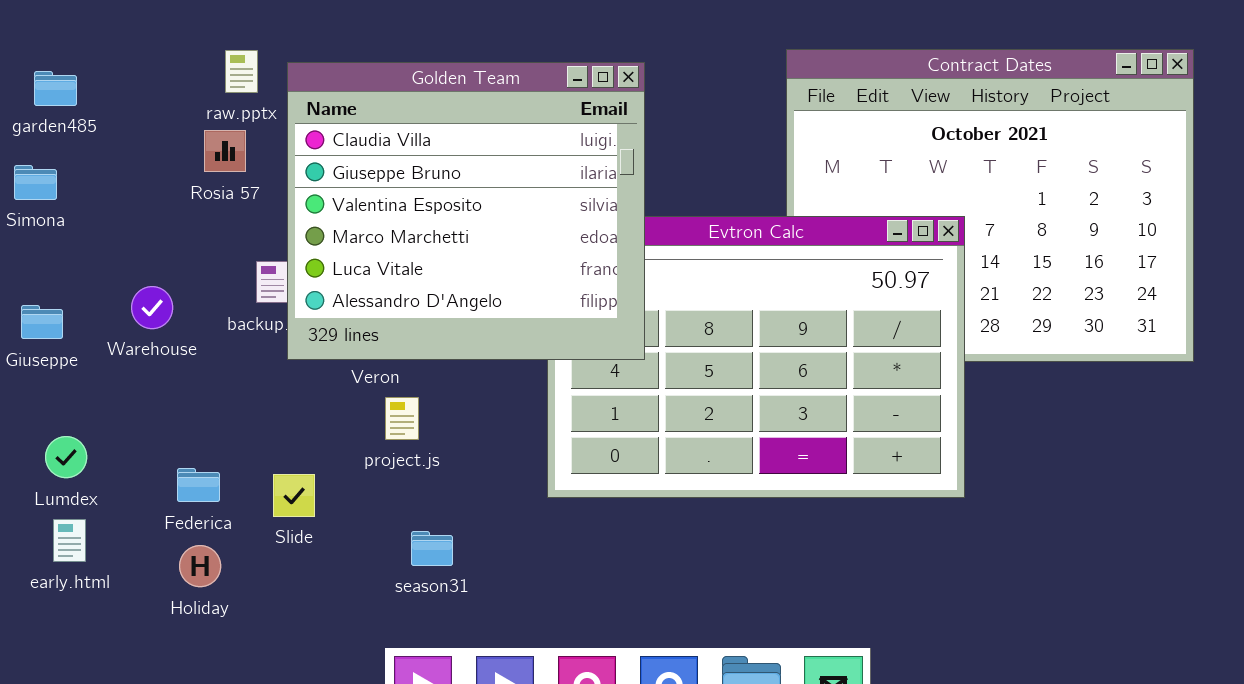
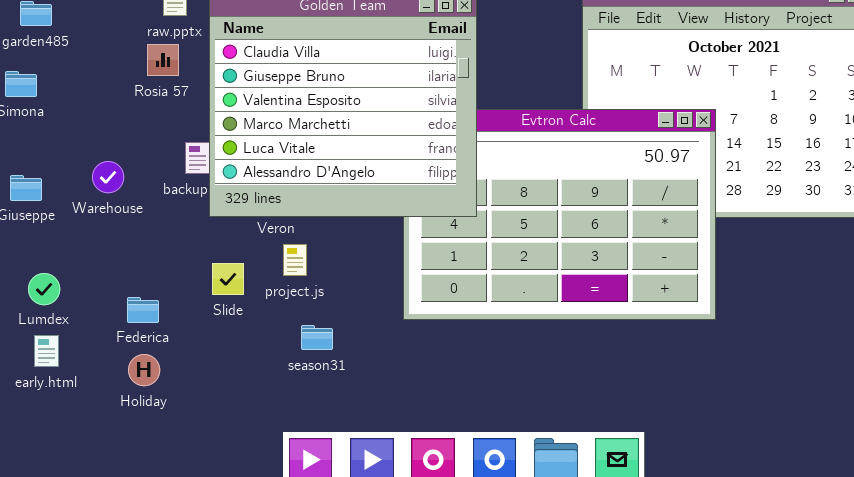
Slide: [273,474,315,517] -> [212,263,244,295], moved
season31: [411,531,453,566] -> [301,325,333,350], moved

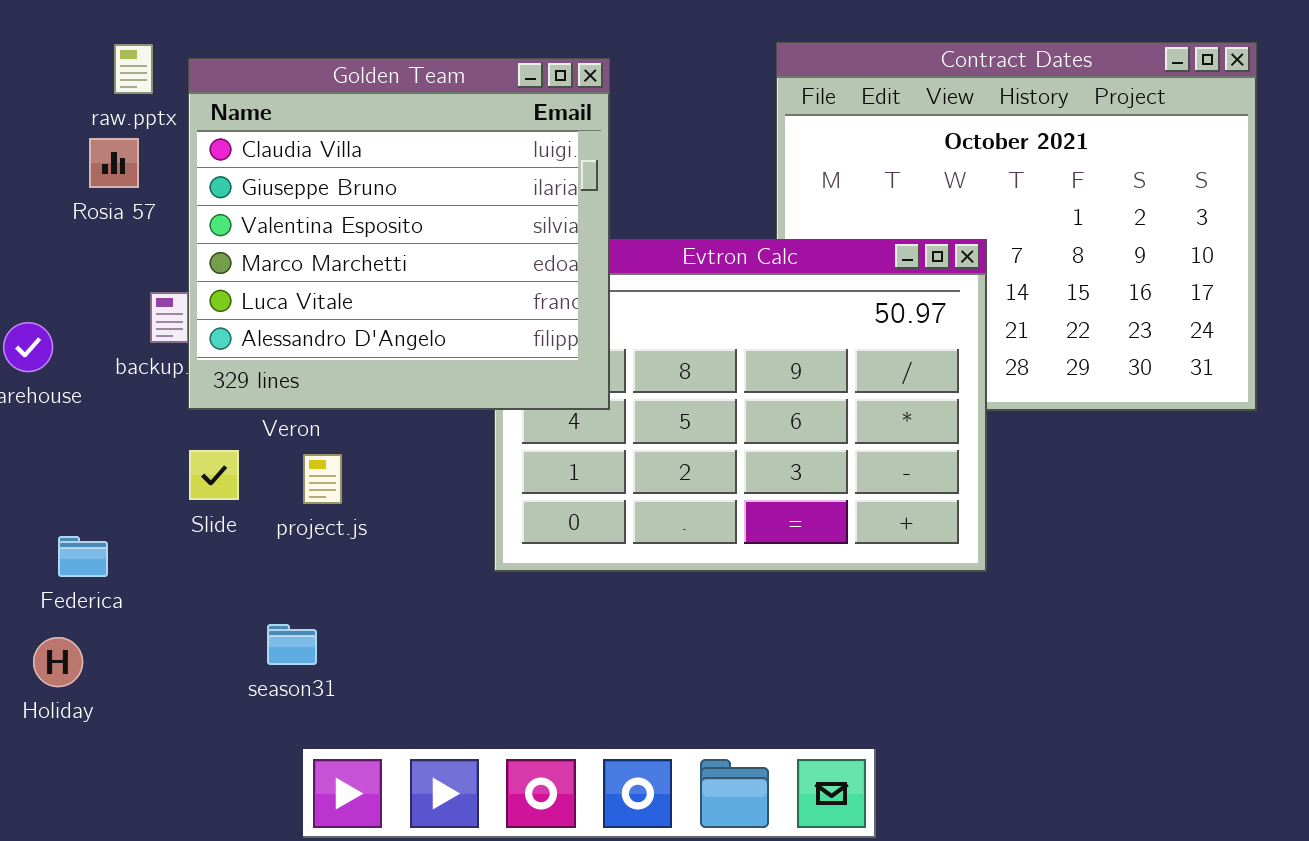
Slide: [212,263,244,295] -> [189,450,239,500], moved
season31: [301,325,333,350] -> [267,624,317,665], moved
Holiday: [128,354,160,386] -> [33,637,83,687], moved

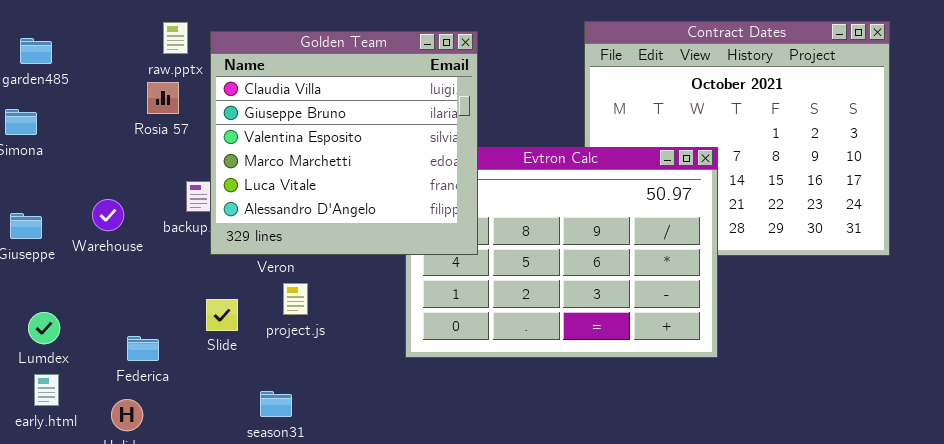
Slide: [189,450,239,500] -> [206,299,238,331], moved

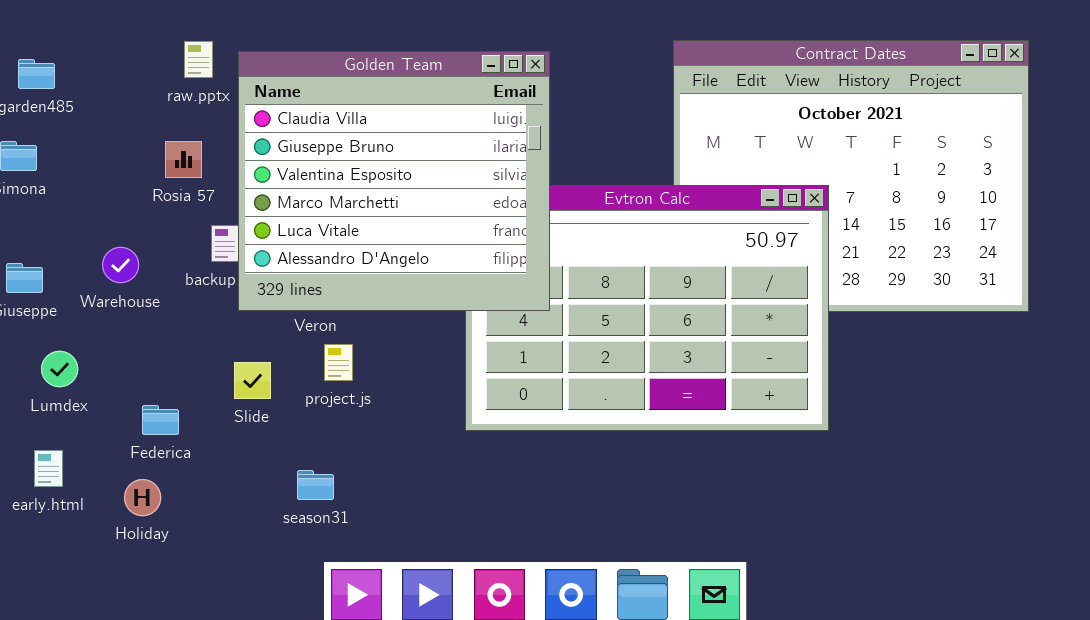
Rosia 57: [147,82,179,114] -> [165,141,202,178], moved
Lumdex: [28,312,60,344] -> [41,351,78,387], moved

